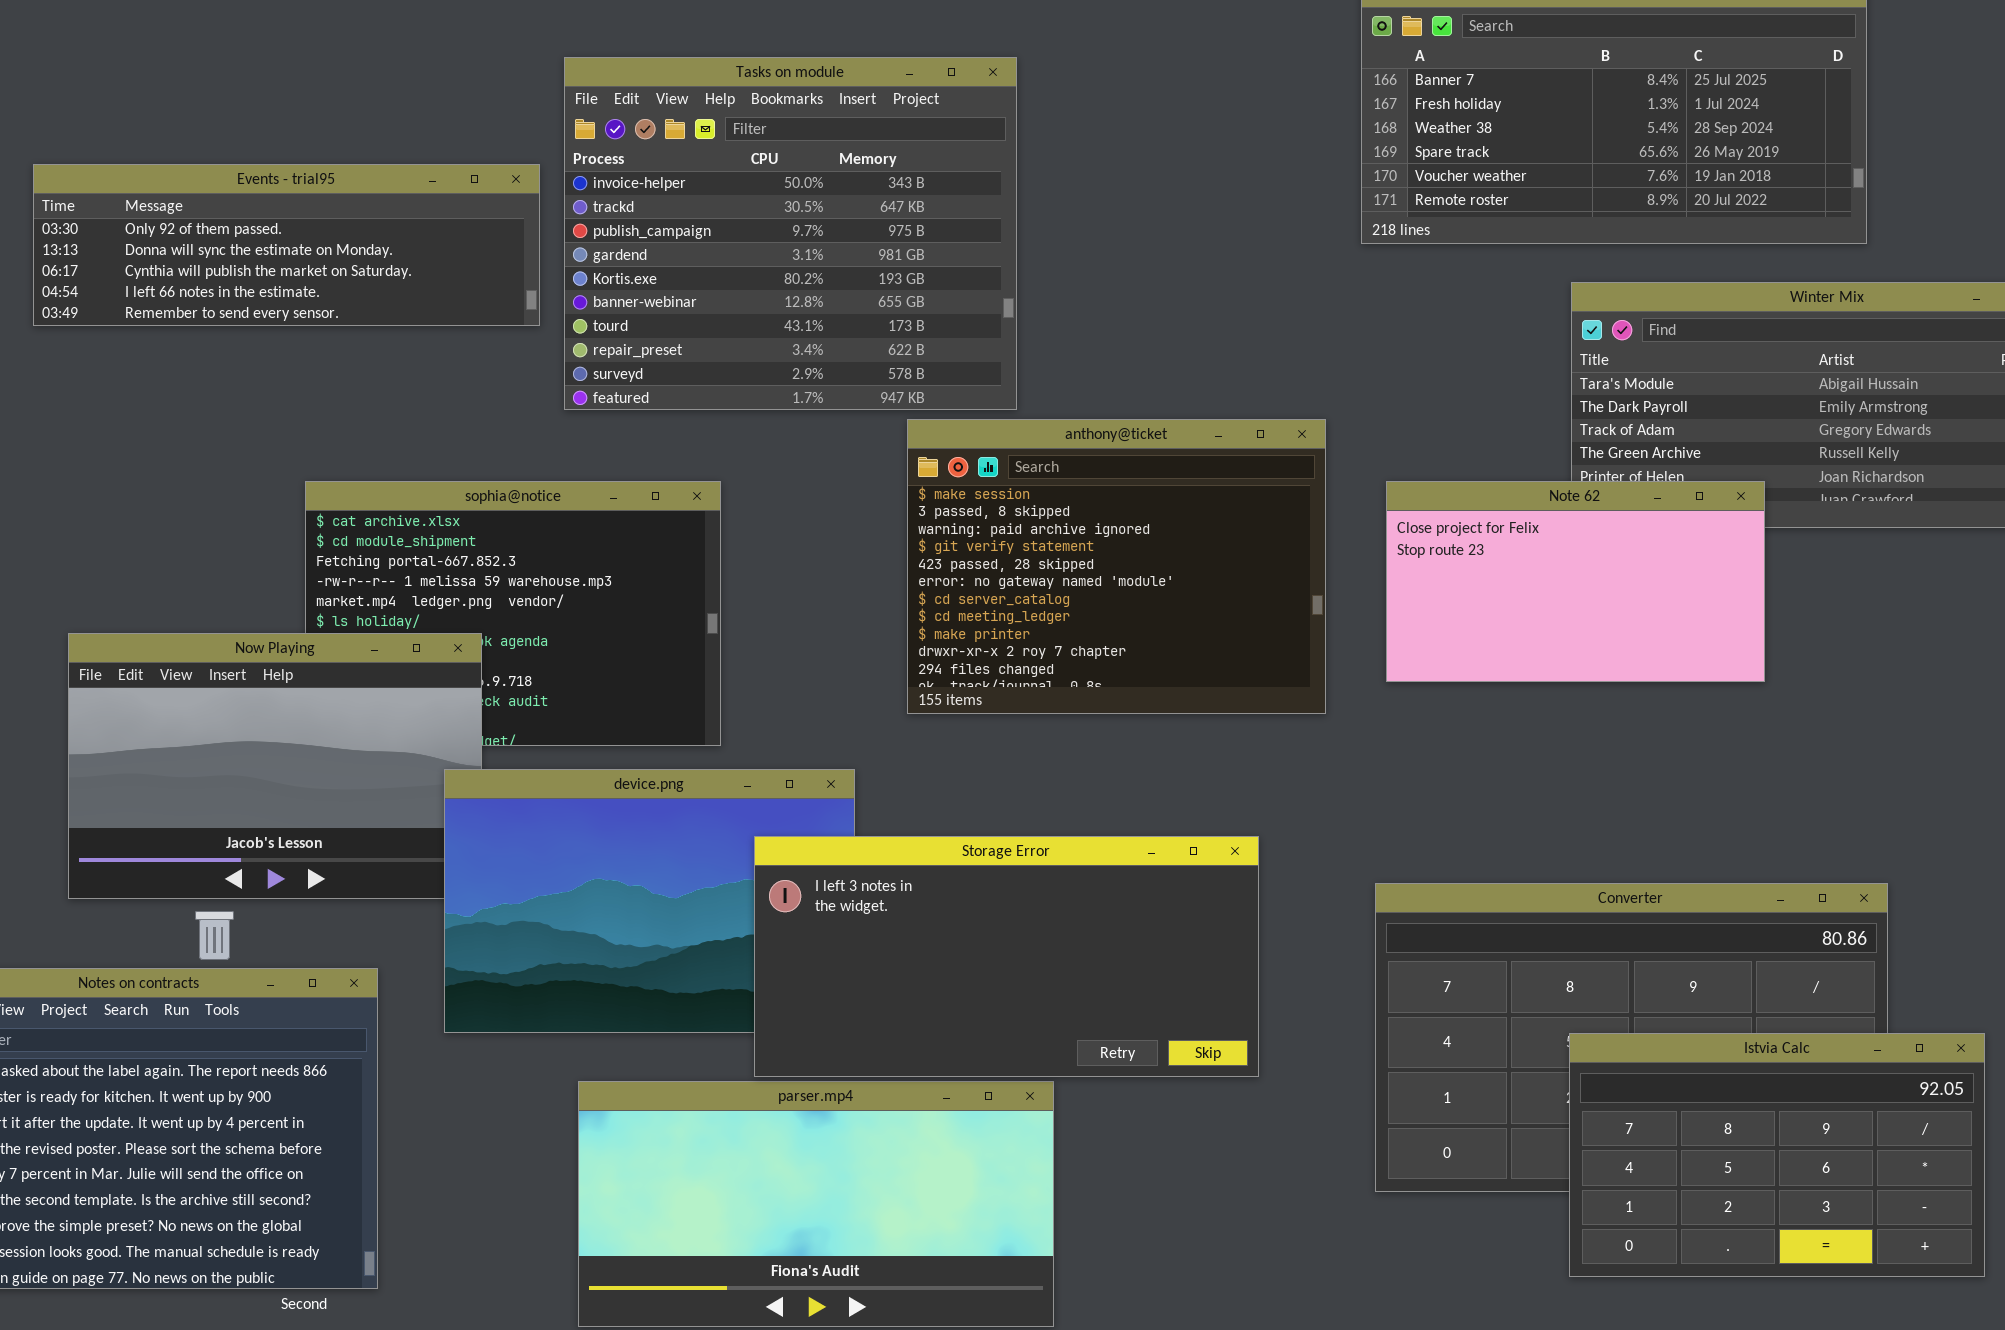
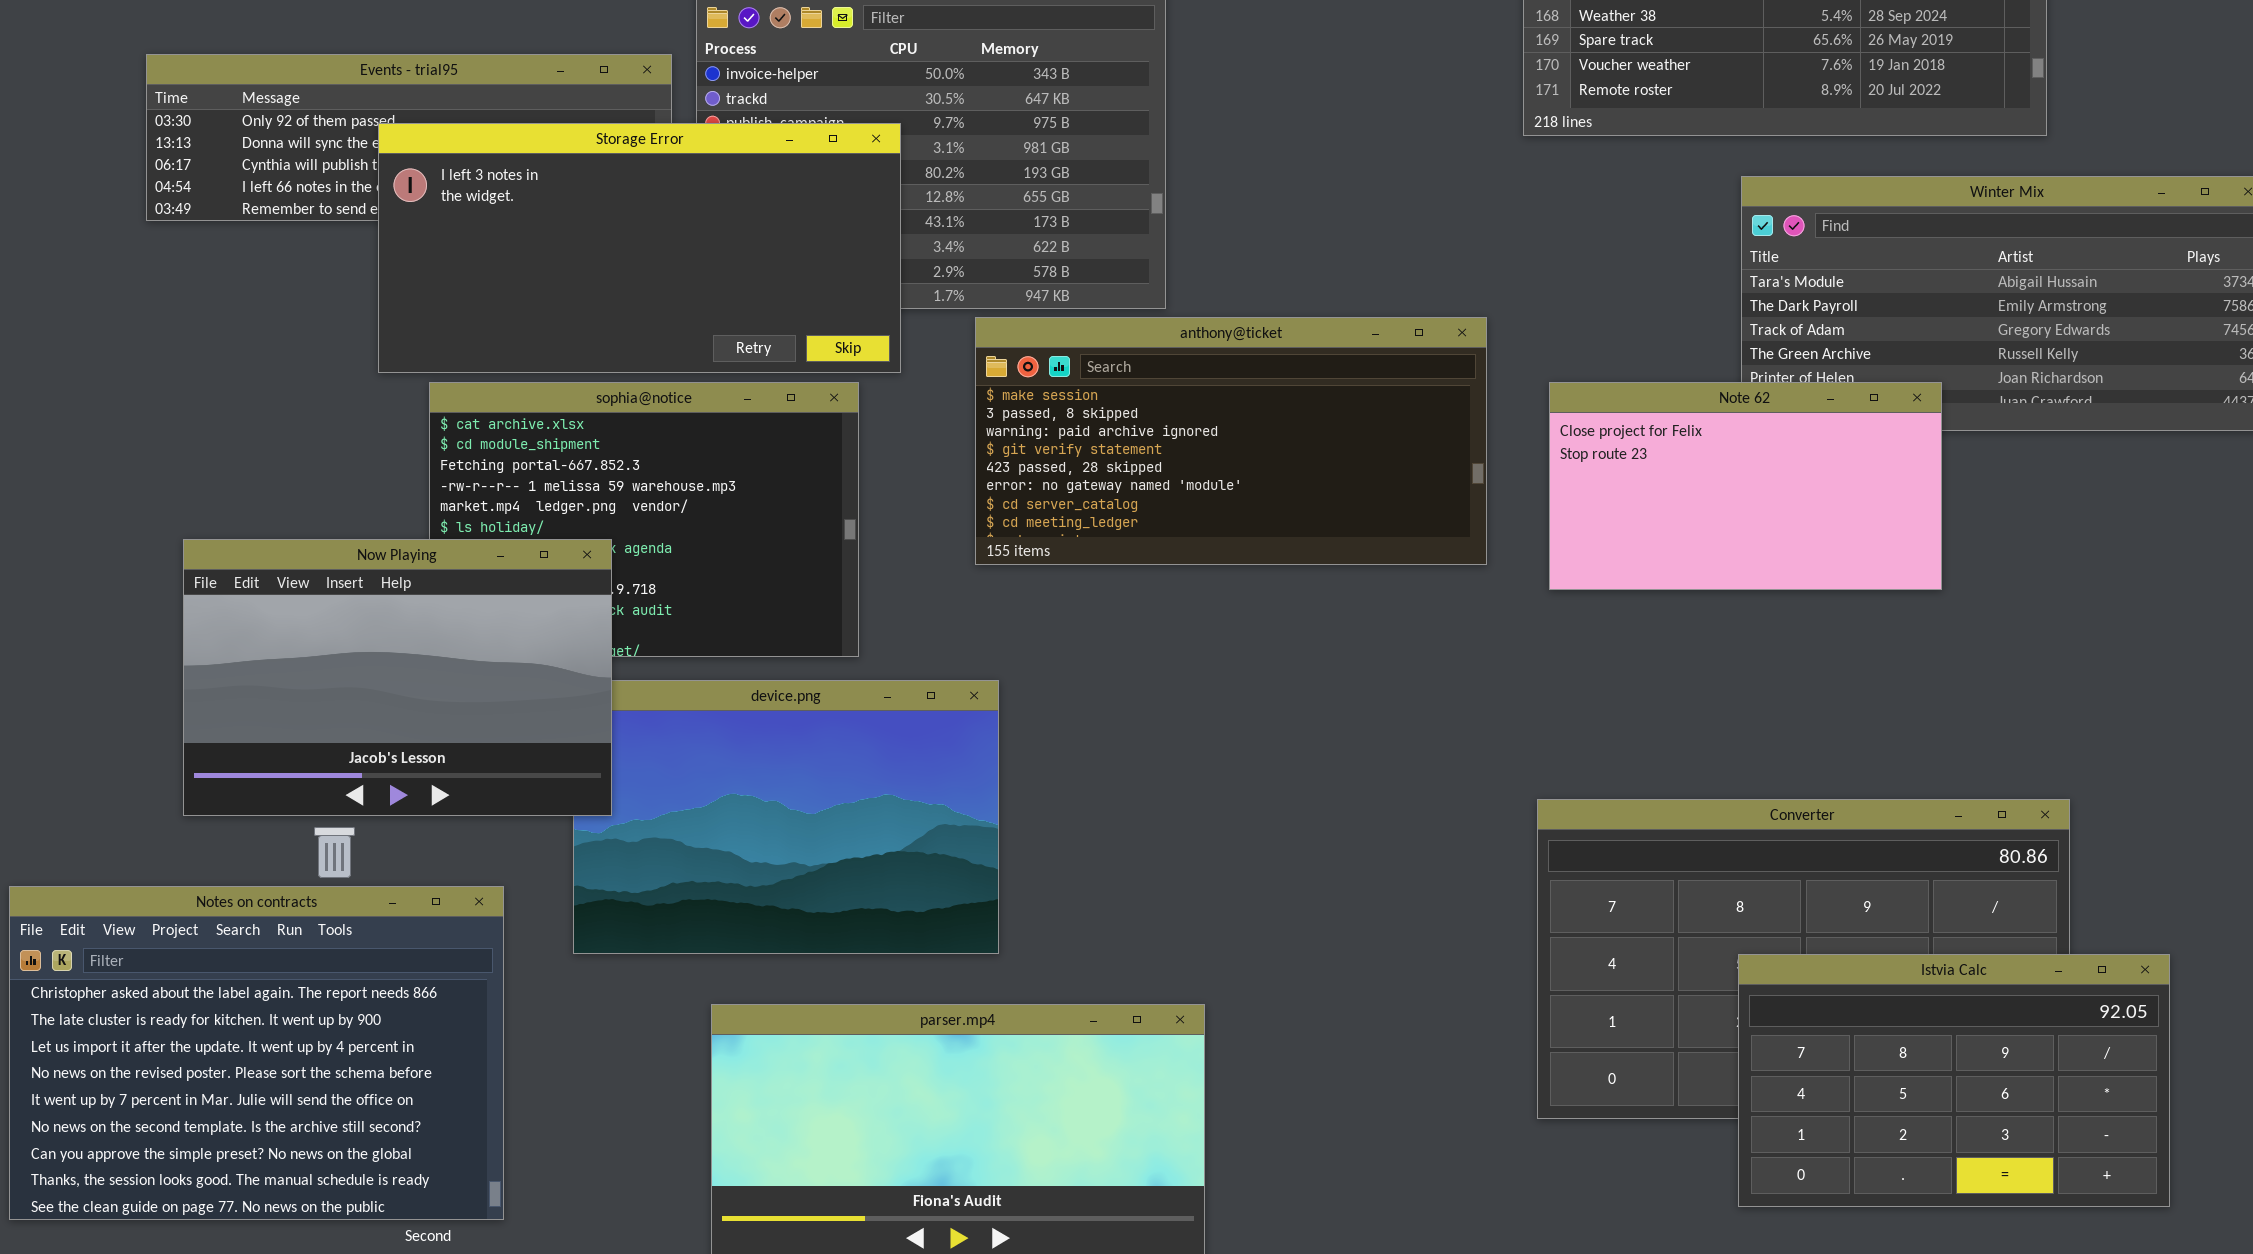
anthony@ticket: [907,419,1326,714] -> [975,317,1487,565], resized
Now Playing: [68,633,482,899] -> [183,539,612,816], raised
Storage Error: [754,836,1259,1077] -> [378,123,901,373], moved

